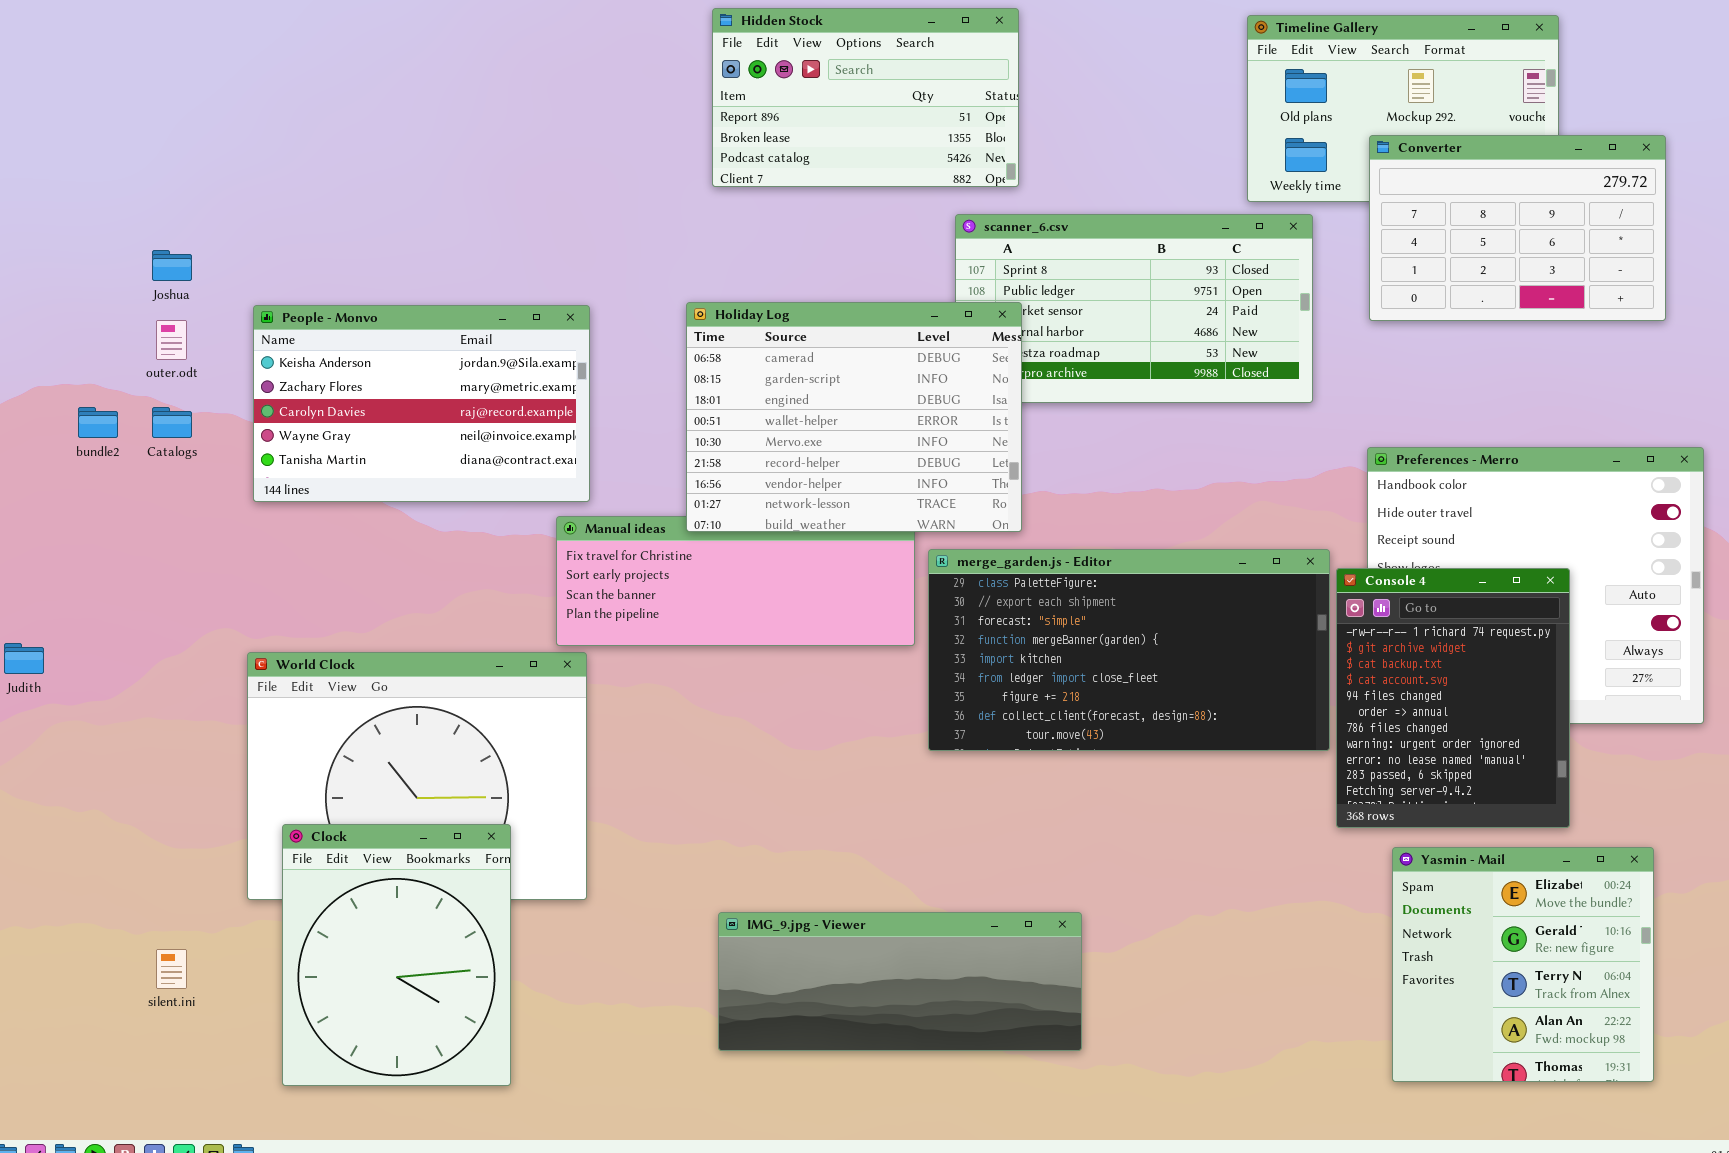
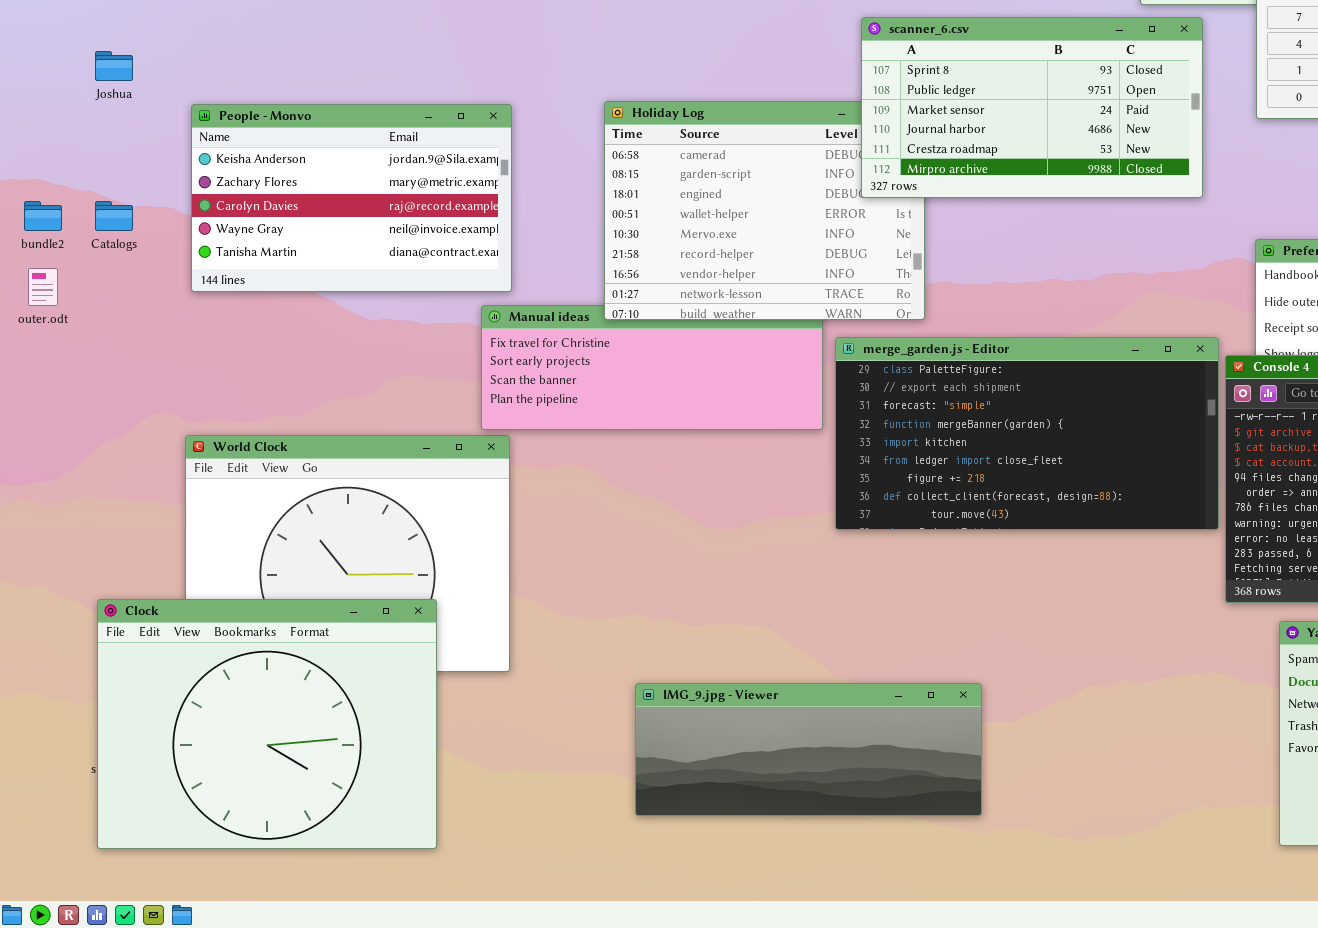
scanner_6.csv: [955,214,1313,403] -> [861,17,1203,198], raised
outer.odt: [156,320,187,360] -> [28,268,58,306], moved
Clock: [282,824,511,1086] -> [97,599,437,849], resized

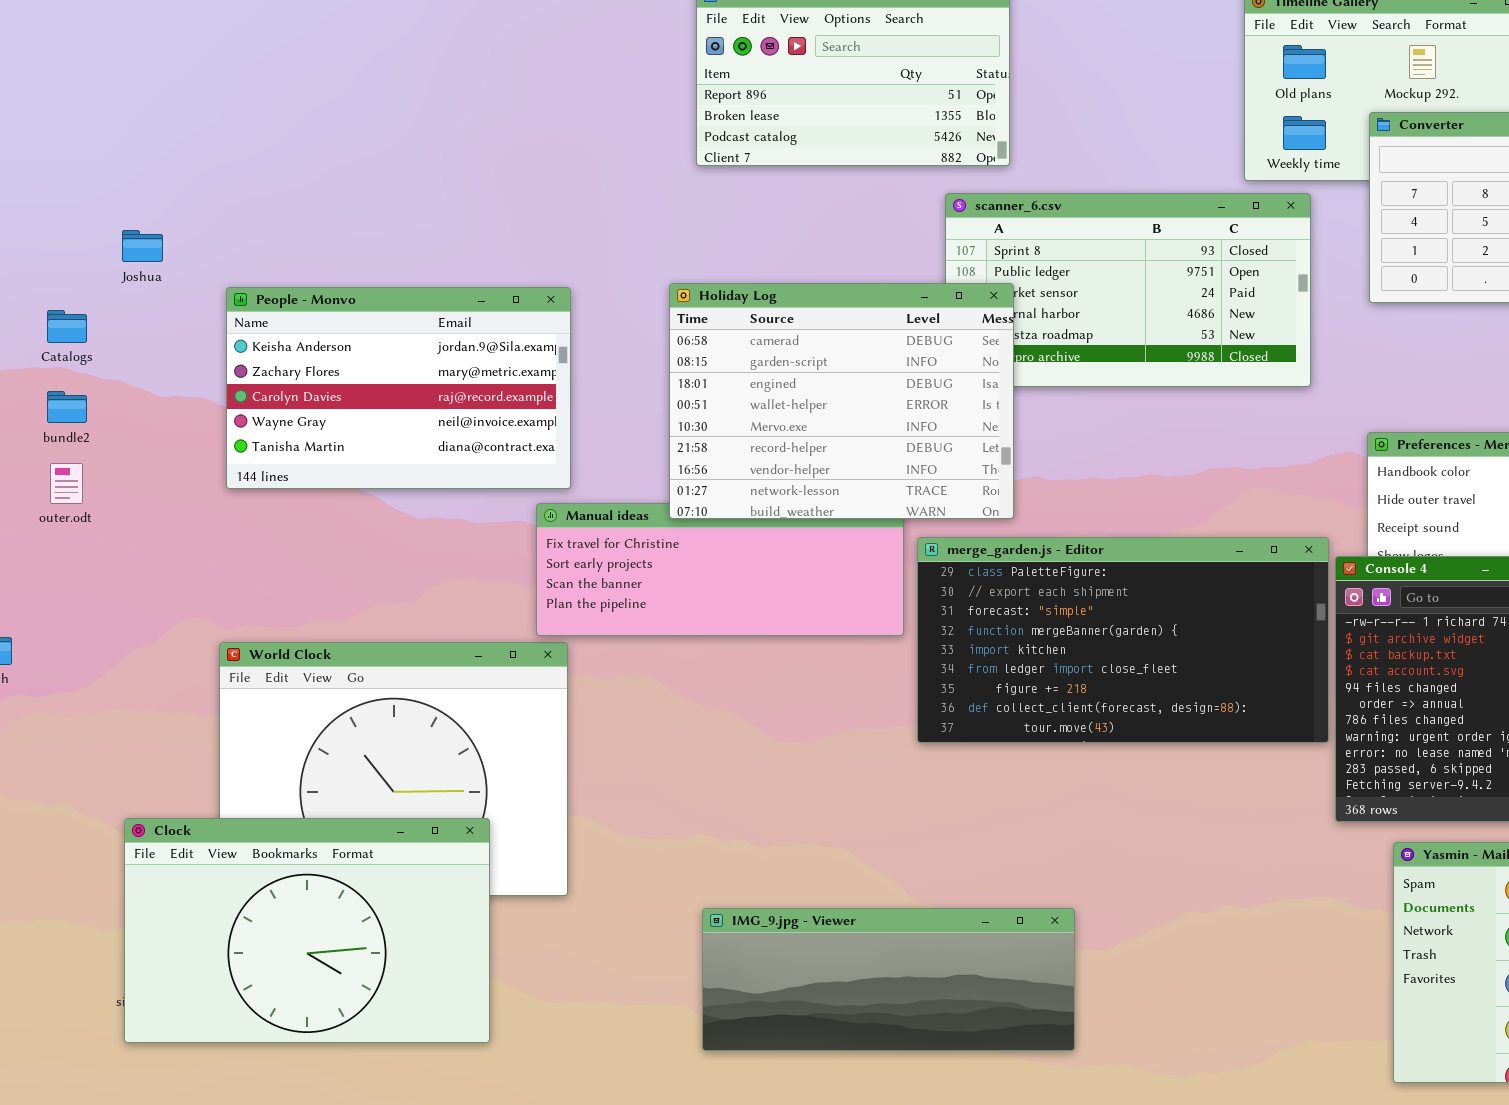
Holiday Log: [604,101,925,320] -> [669,283,1014,519], raised
Catalogs: [95,201,133,231] -> [47,310,87,343], moved
Clock: [97,599,437,849] -> [124,818,490,1043], resized

